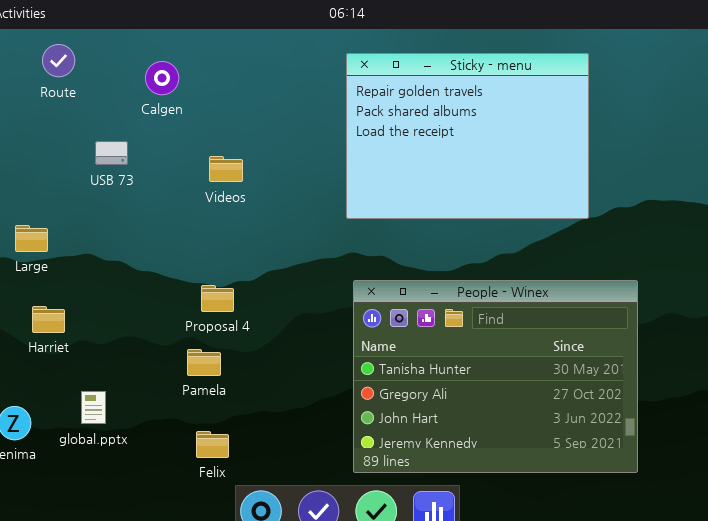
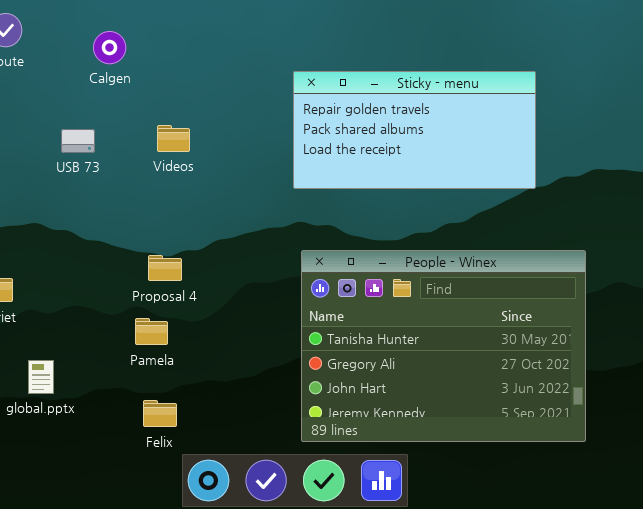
Sticky - menu: [346,53,589,219] -> [293,71,536,189], resized
USB 73: [95,141,128,165] -> [61,129,95,153], moved

